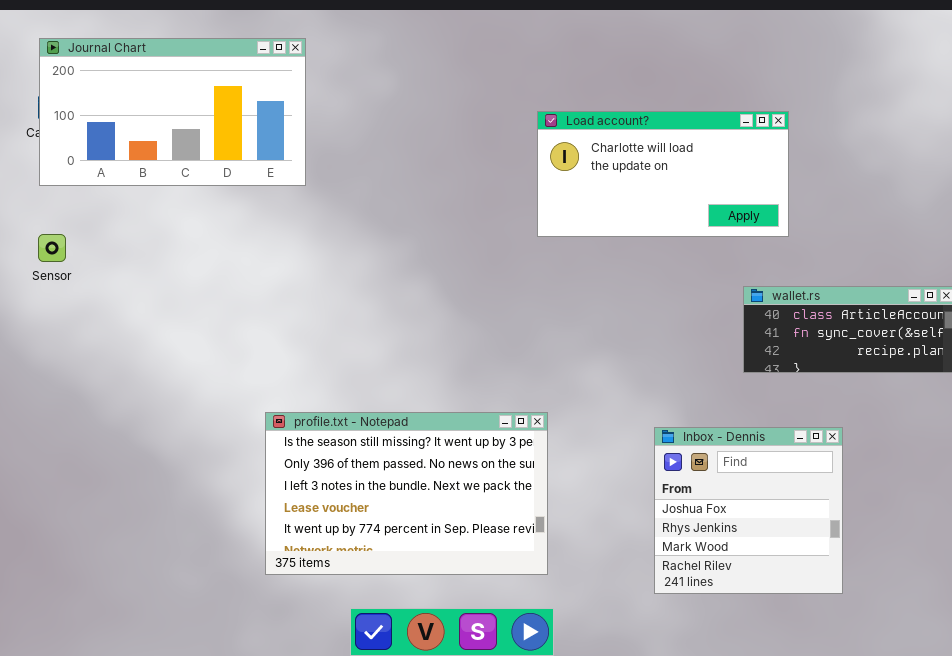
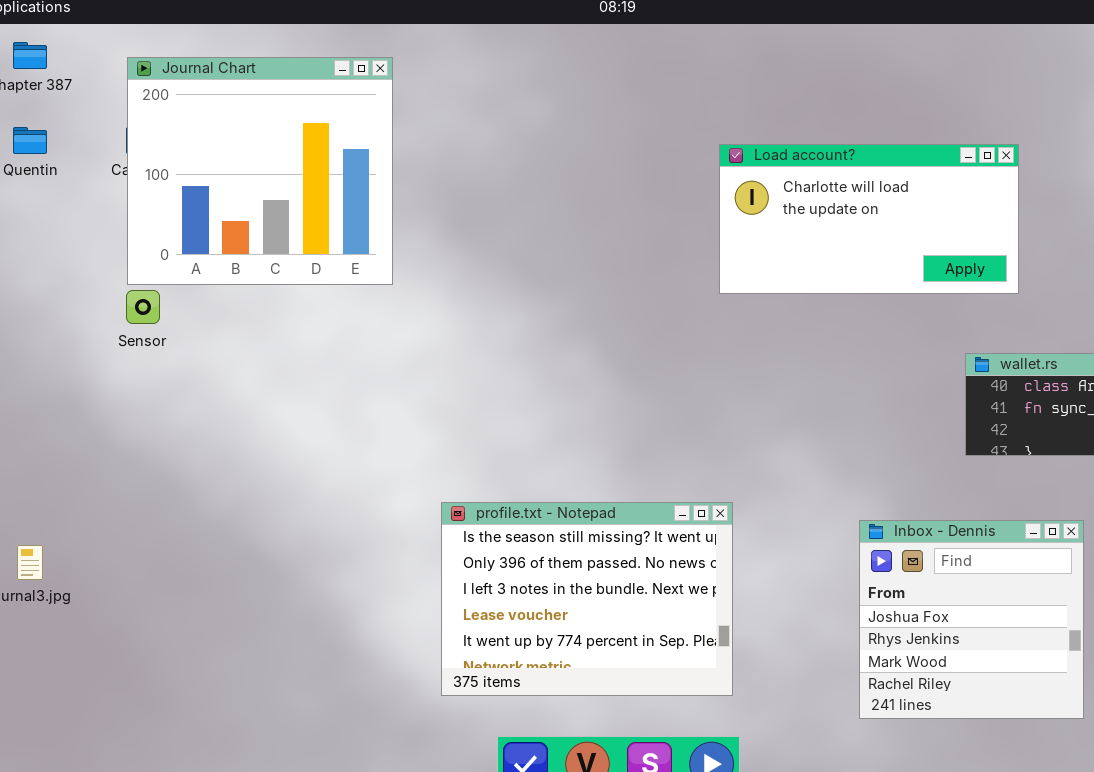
Journal Chart: [39,38,306,186] -> [127,57,393,285], resized
profile.txt - Notepad: [265,412,548,575] -> [441,502,733,696], resized

